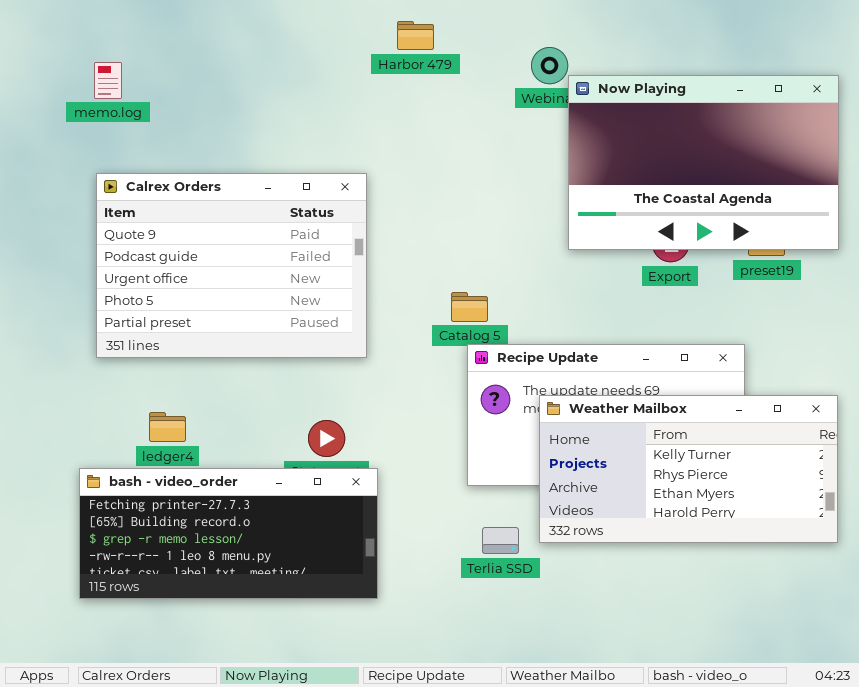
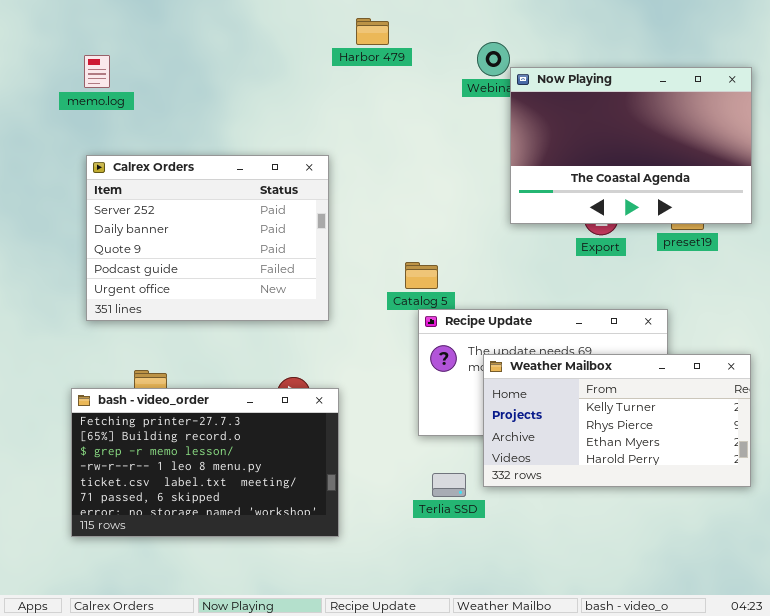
Calrex Orders: [96,173,367,358] -> [86,155,329,321], scrolled up 2 rows
bash - video_order: [79,468,378,599] -> [71,388,339,537], resized

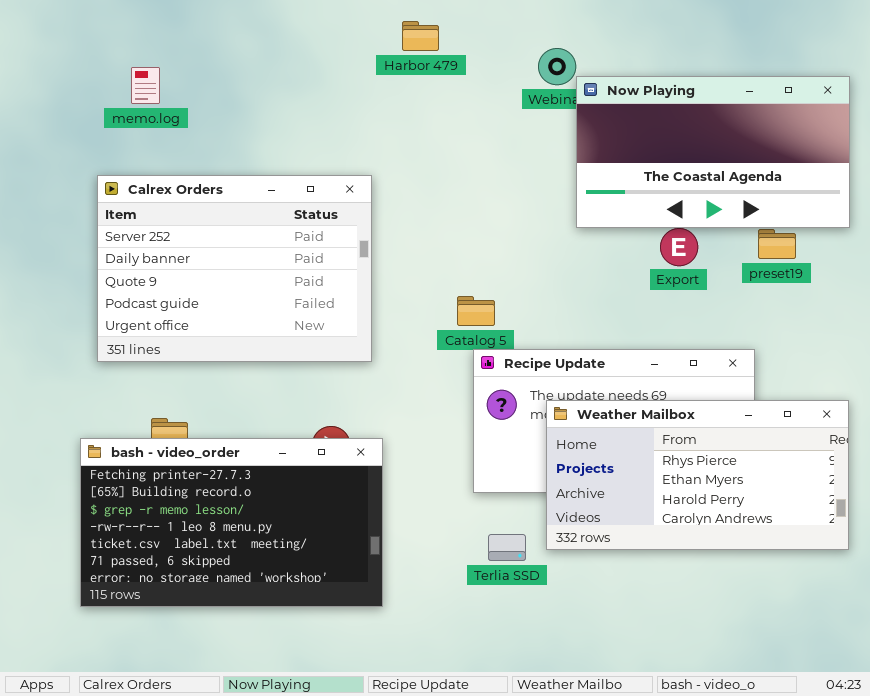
memo.log: [84,55,110,88] -> [131,67,160,104], moved
Now Playing: [510,67,752,224] -> [576,76,850,228], resized
Weather Mailbox: [483,354,751,487] -> [546,400,849,550], scrolled down 1 row

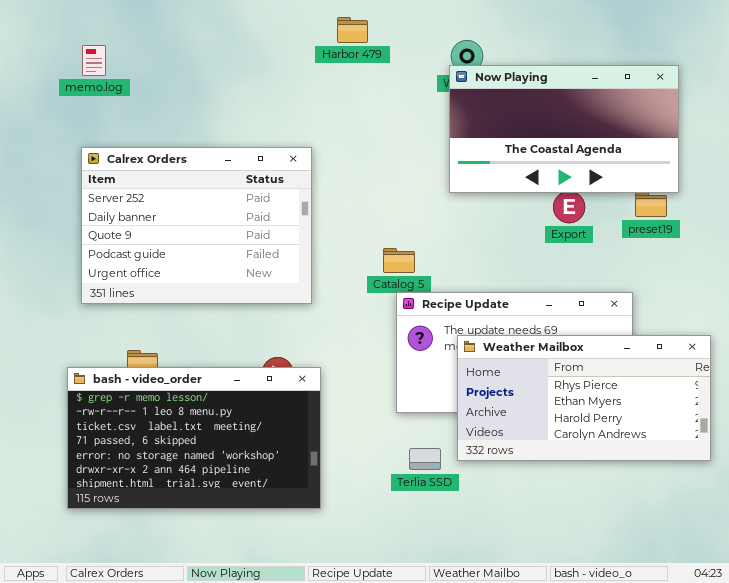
memo.log: [131,67,160,104] -> [82,45,106,76], moved
Now Playing: [576,76,850,228] -> [449,65,679,193], moved
bash - video_order: [80,438,383,607] -> [67,367,321,509], scrolled down 2 rows

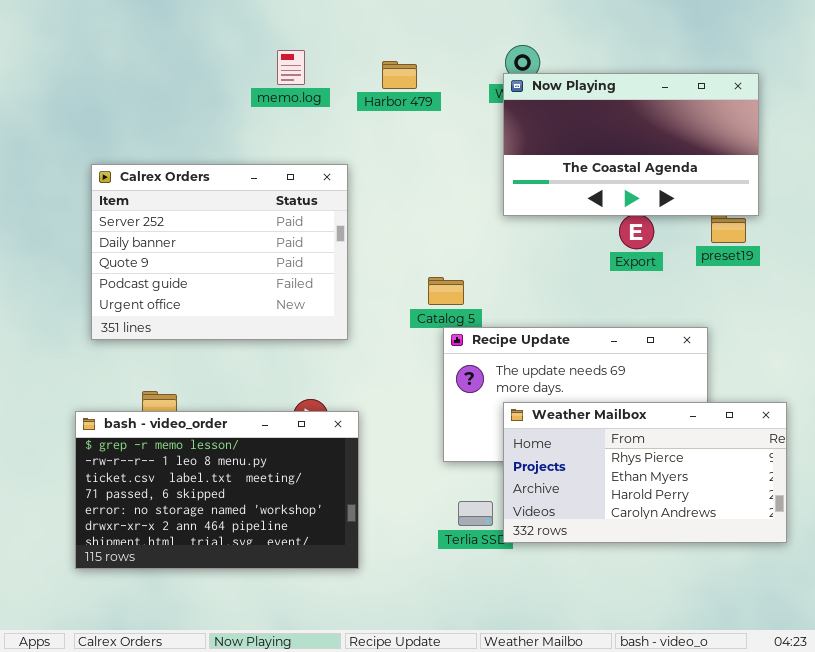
Harbor 479: [337,17,368,43] -> [382,61,417,89], moved
memo.log: [82,45,106,76] -> [277,50,305,85], moved
Weather Mailbox: [457,335,711,461] -> [503,402,787,543], moved

